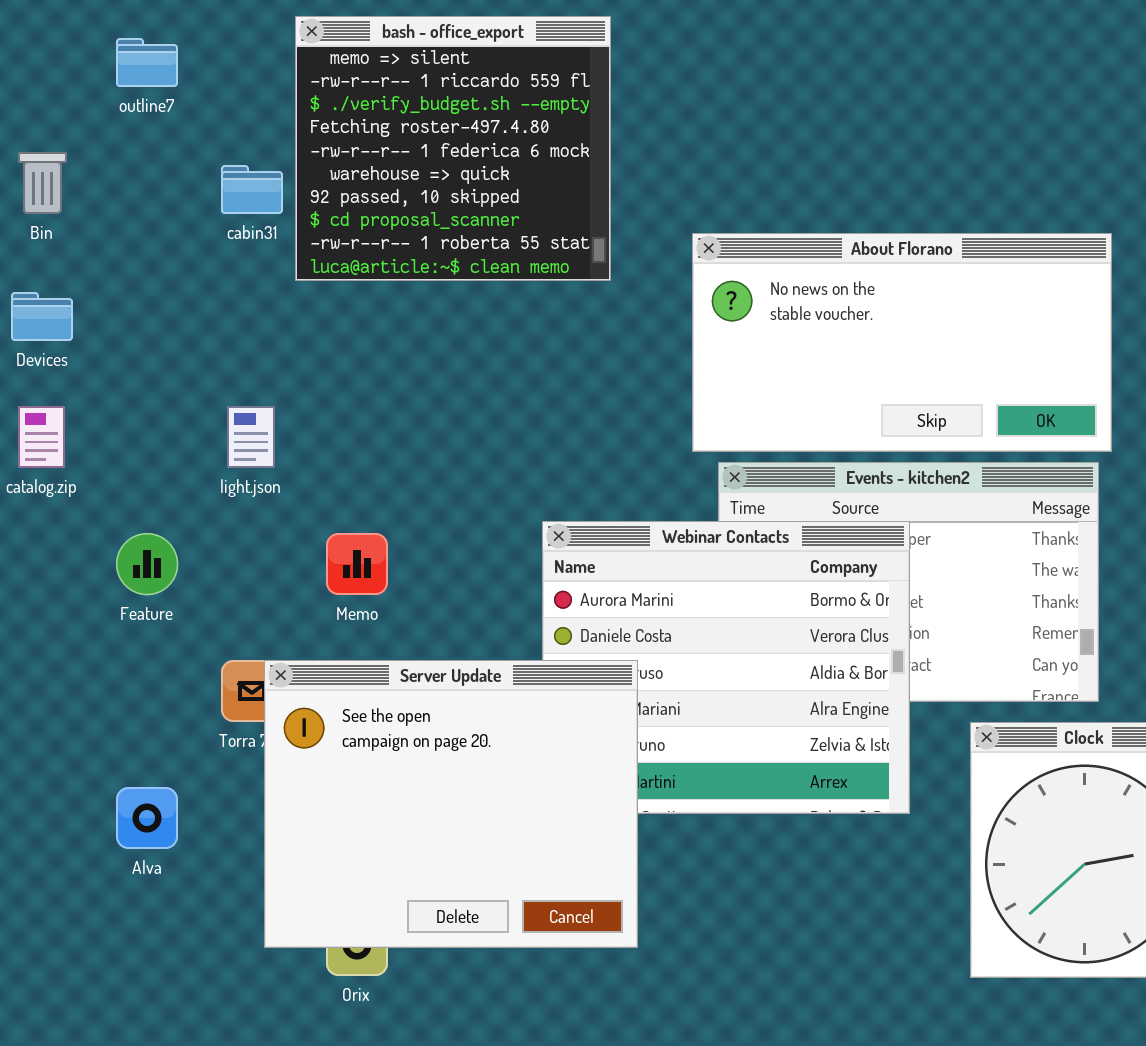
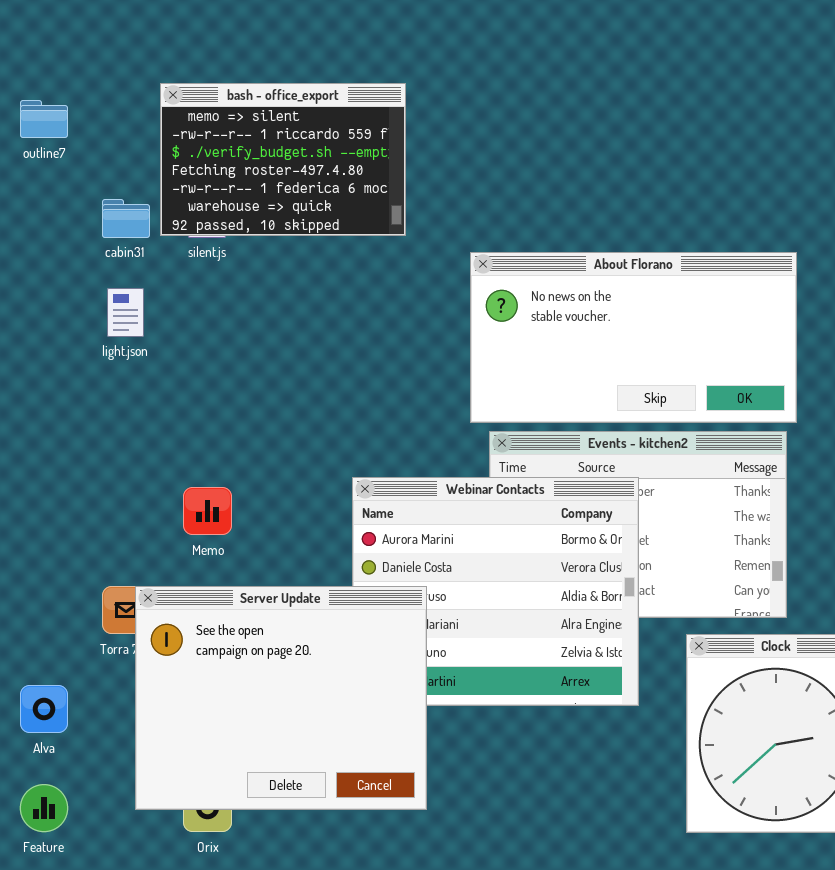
bash - office_export: [295,16,611,281] -> [160,83,406,236], resized
light.json: [227,406,275,468] -> [107,288,144,337], moved
Feature: [116,533,178,595] -> [20,784,68,832], moved

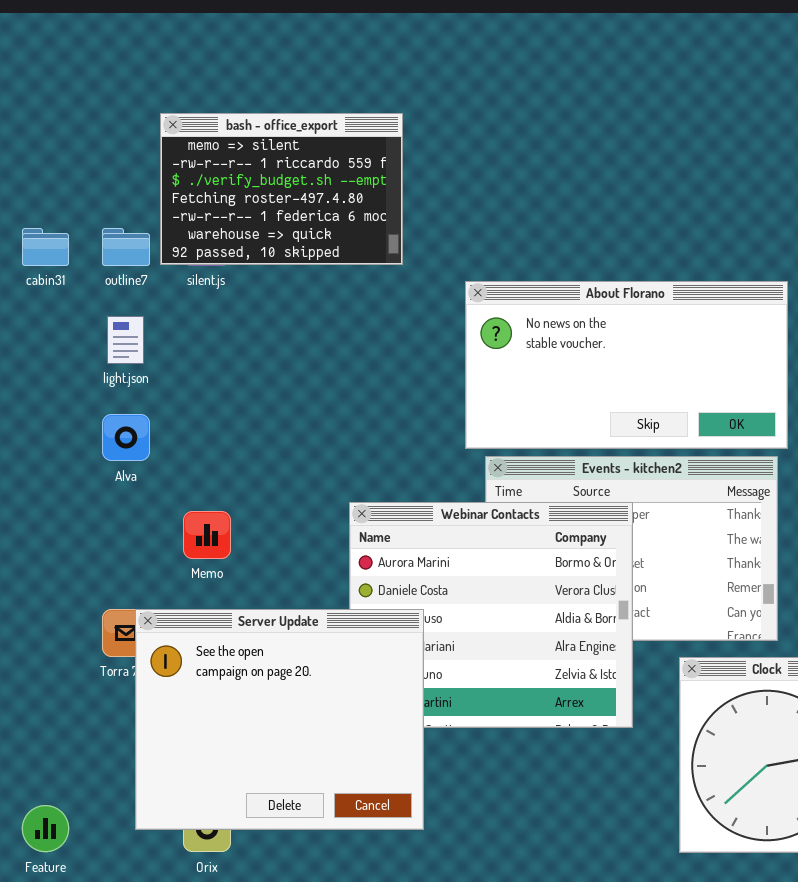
outline7: [20,100,68,138] -> [102,228,150,266], moved
cabin31: [102,199,150,238] -> [22,228,69,266], moved
Alva: [20,685,68,733] -> [102,414,150,461], moved

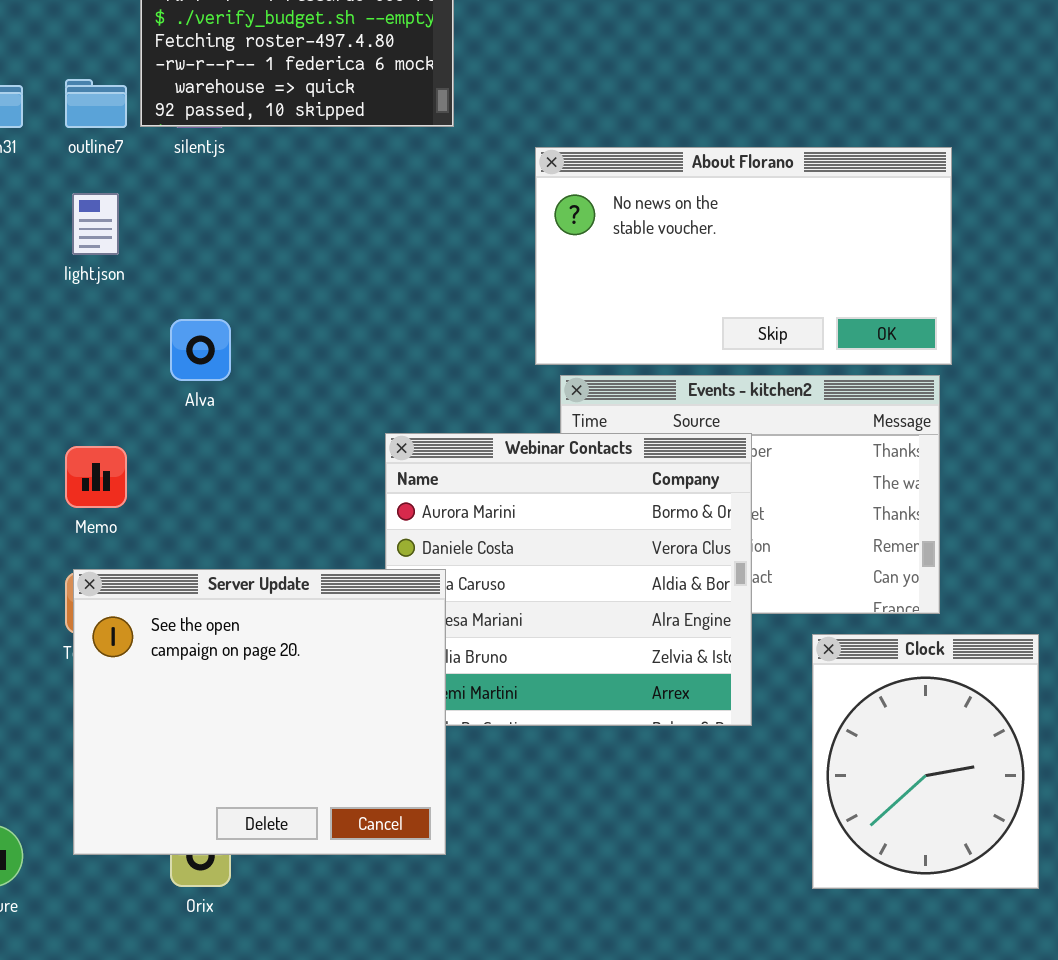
Alva: [102,414,150,461] -> [170,319,231,381], moved
Memo: [183,511,231,559] -> [65,446,127,508], moved
Server Update: [135,609,424,830] -> [73,569,446,855], moved

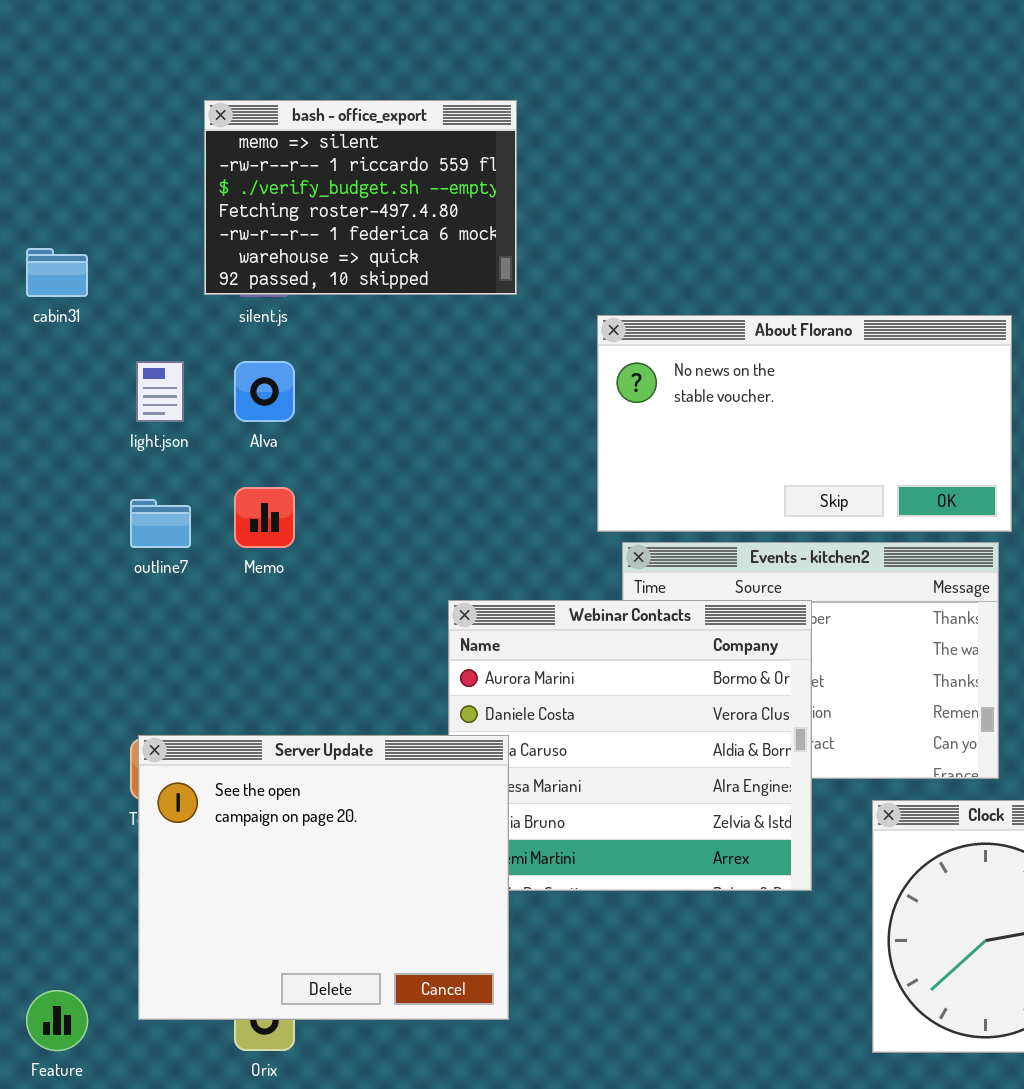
outline7: [65,79,127,128] -> [130,499,191,548], moved
Alva: [170,319,231,381] -> [234,361,295,422], moved
Memo: [65,446,127,508] -> [234,487,295,548], moved

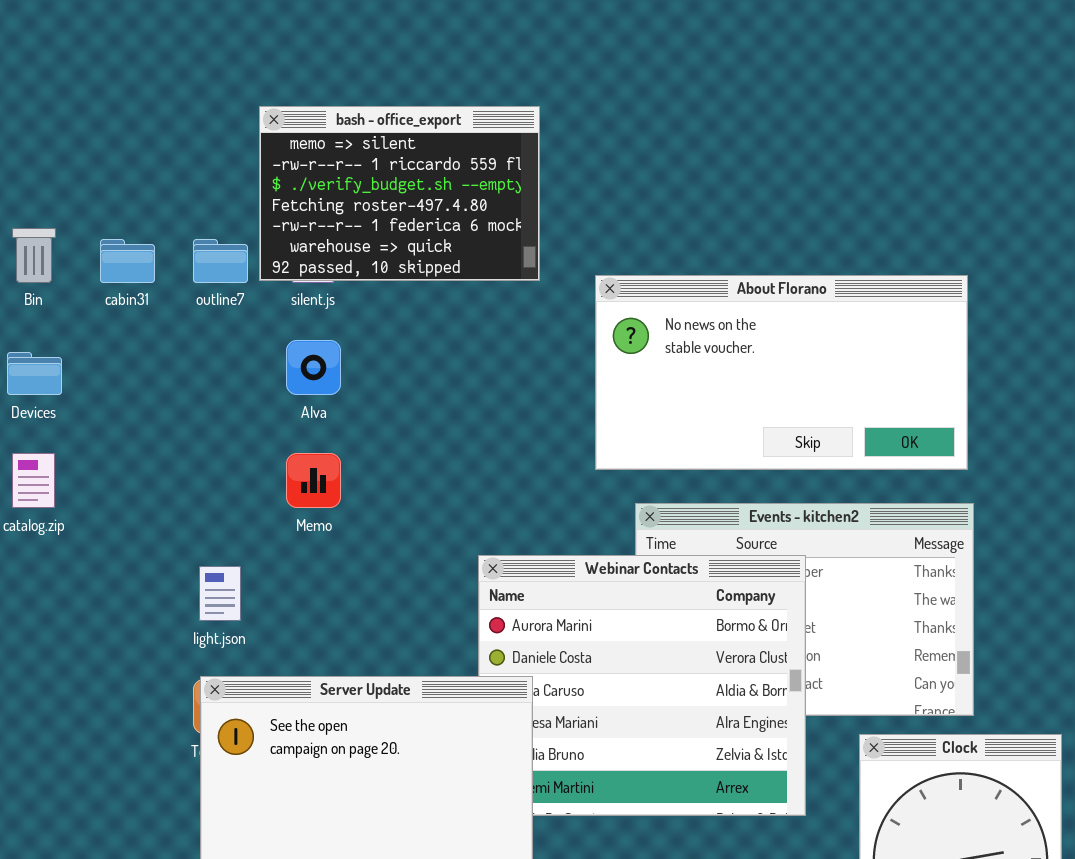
About Florano: [597,315,1012,532] -> [595,275,968,470], moved
light.json: [136,361,184,422] -> [199,566,241,621], moved
outline7: [130,499,191,548] -> [193,239,248,283], moved

